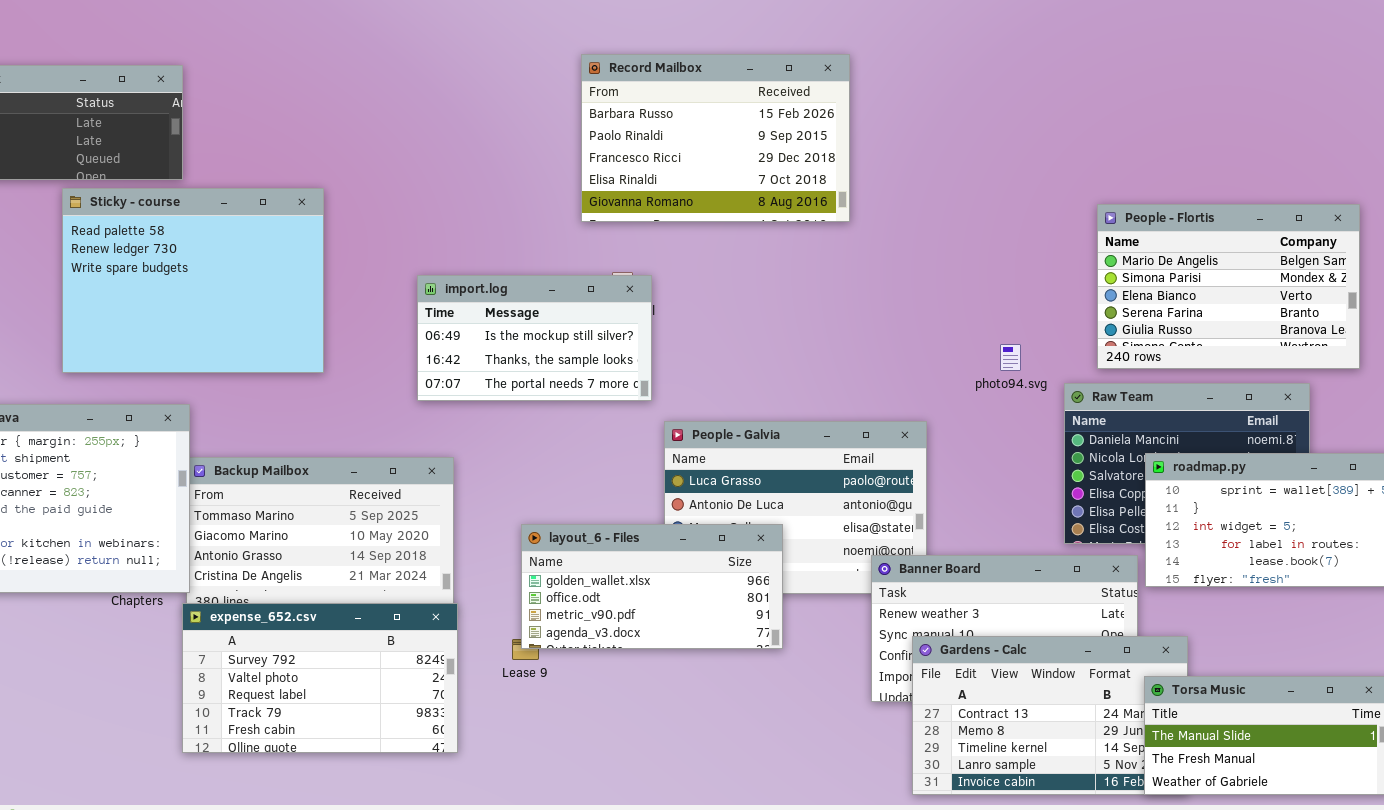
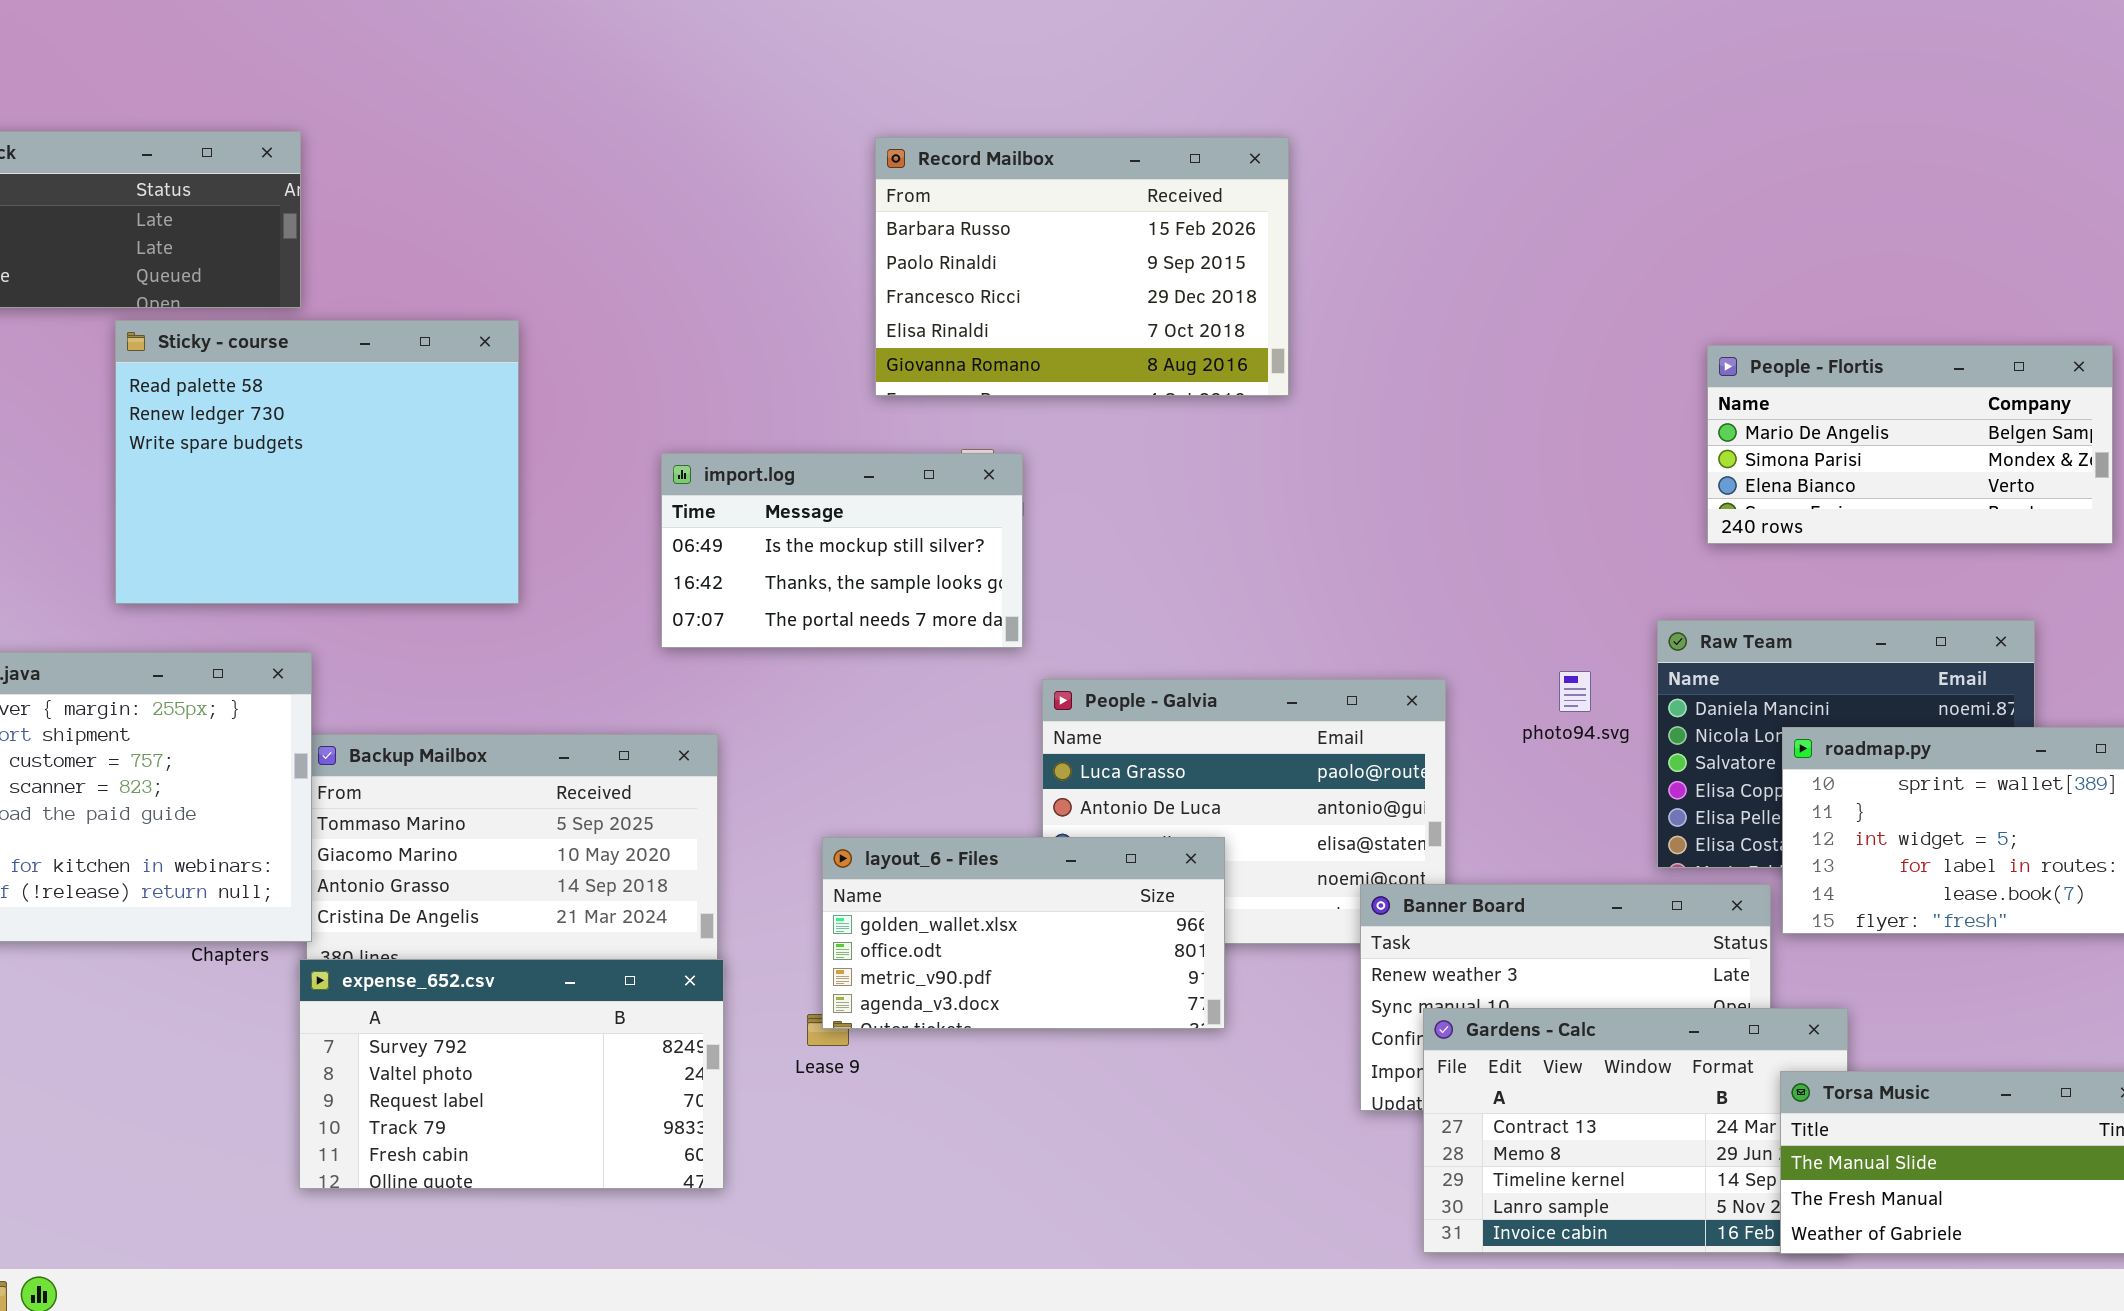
Record Mailbox: [581,54,850,222] -> [875,137,1289,396], moved
People - Flortis: [1097,204,1360,369] -> [1707,345,2113,544], resized
photo94.svg: [1000,344,1021,371] -> [1559,671,1591,712], moved

